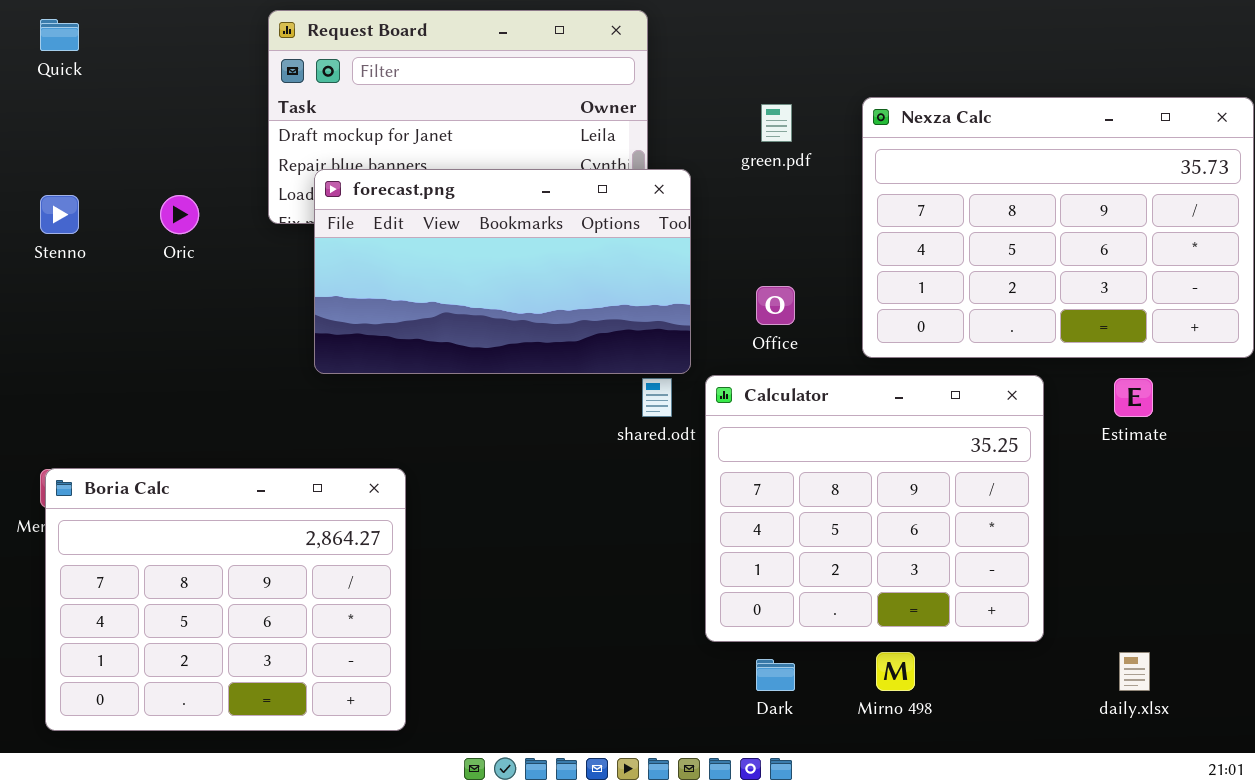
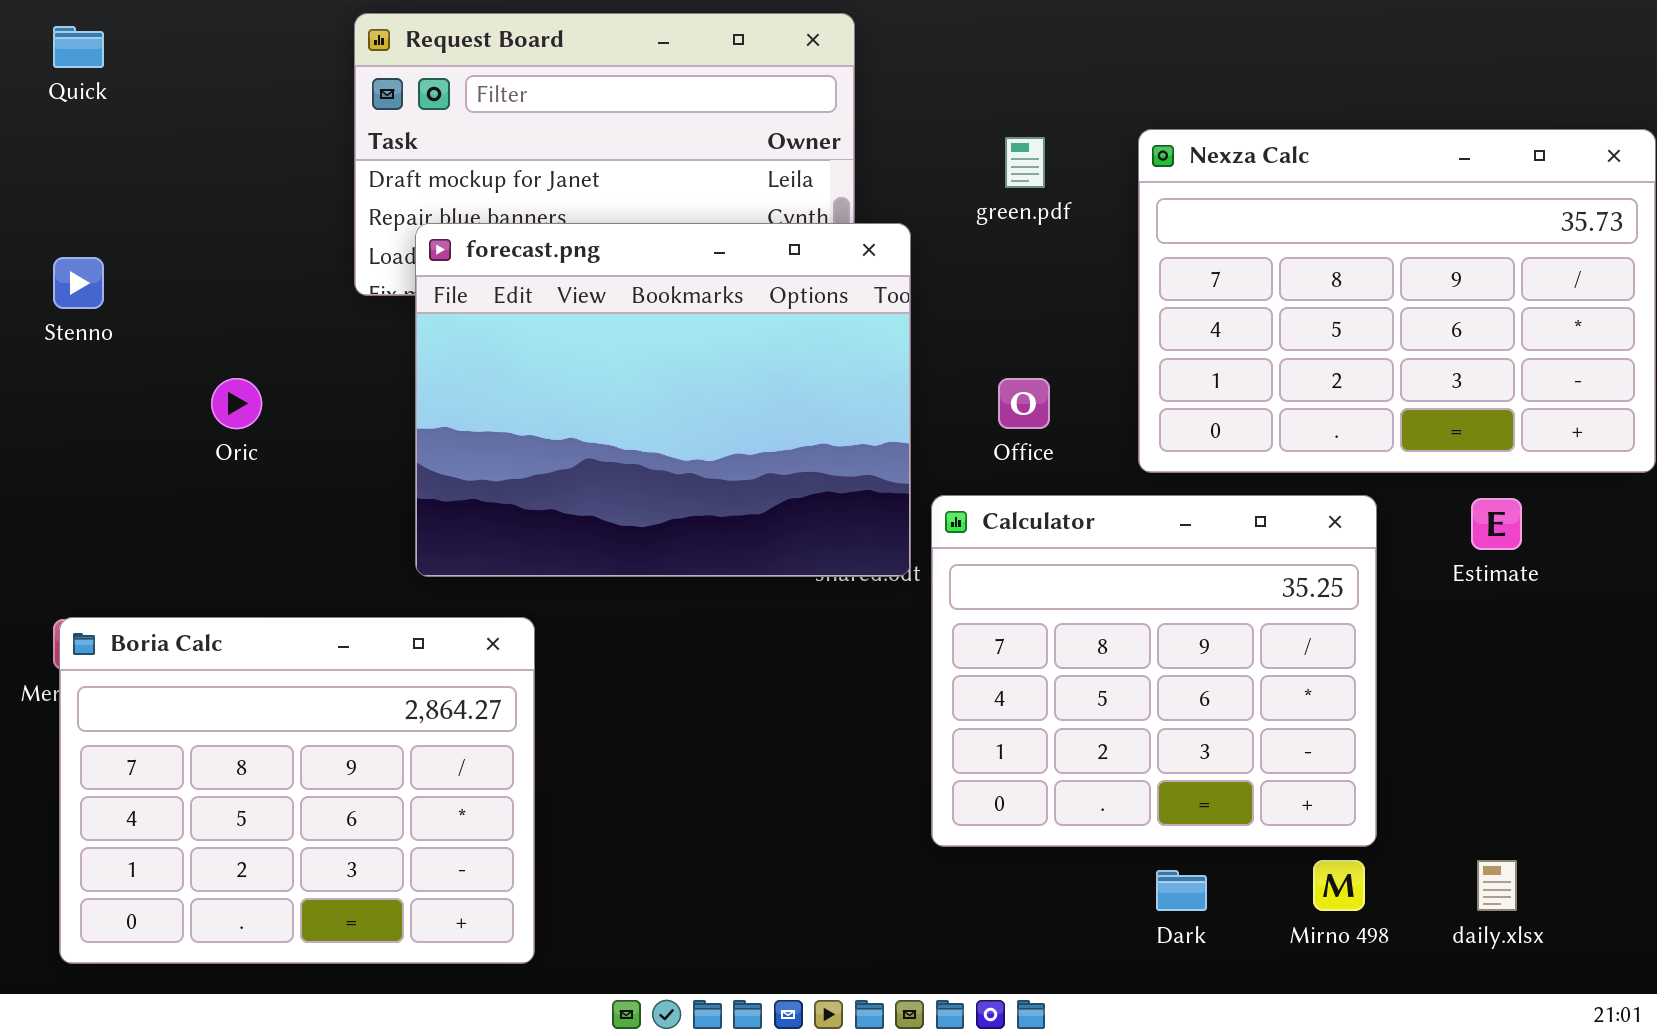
forecast.png: [314,169,691,374] -> [415,223,911,577], resized
Oric: [160,195,199,234] -> [211,378,262,429], moved
Mirno 498: [876,652,915,691] -> [1313,860,1365,911], moved
Dark: [756,659,795,691] -> [1156,870,1207,911], moved

